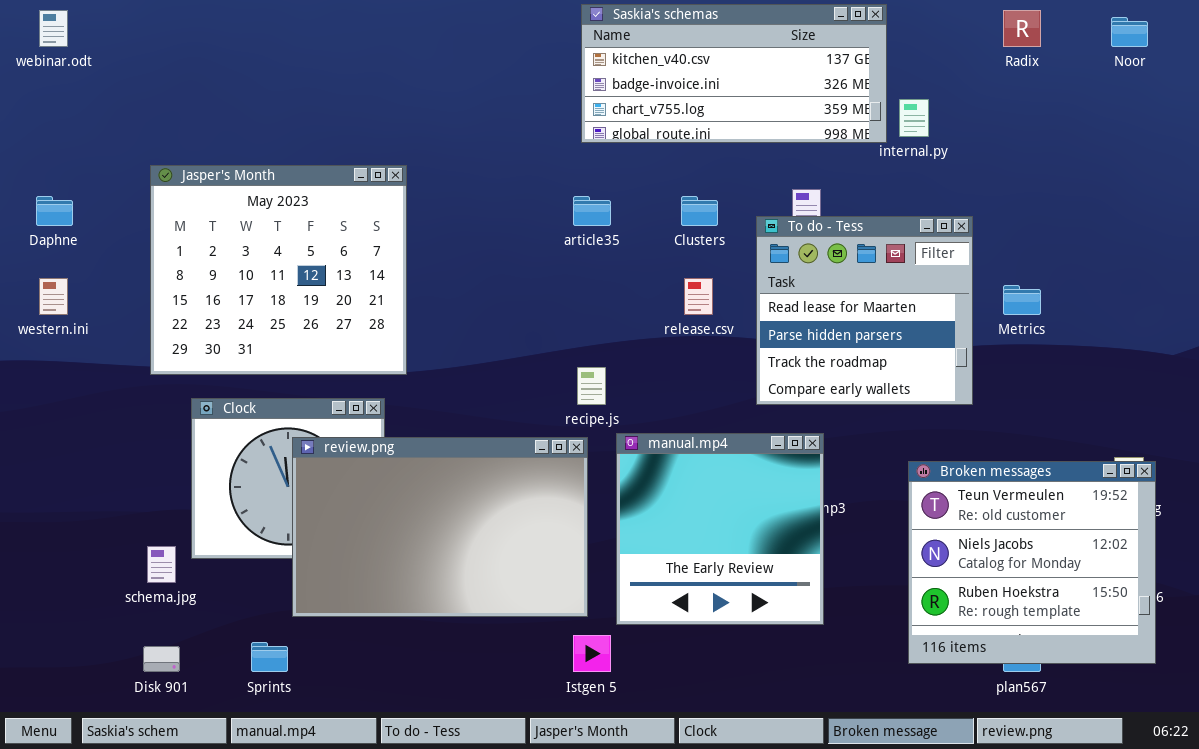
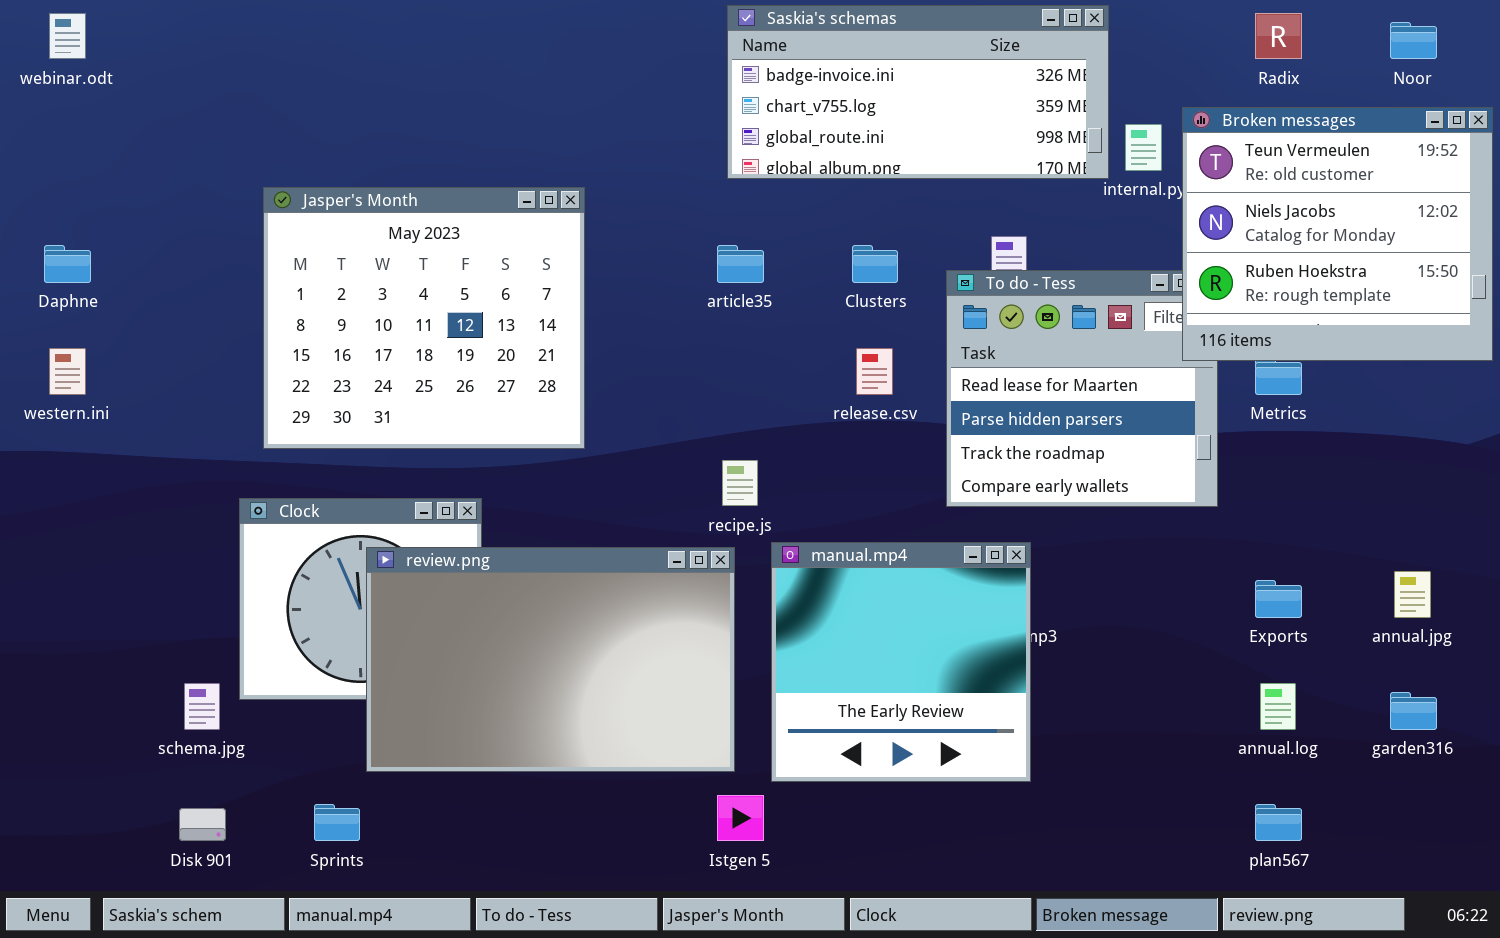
Saskia's schemas: [581,4,887,143] -> [727,5,1109,179], scrolled down 1 row
Jasper's Month: [150,165,407,375] -> [263,187,585,449], moved
Broken messages: [908,461,1156,664] -> [1182,107,1493,361], moved

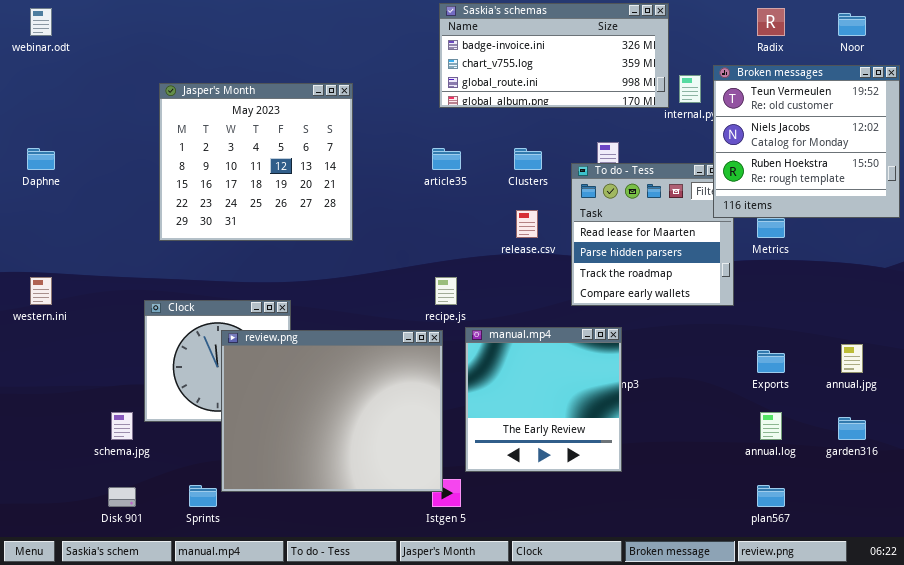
Jasper's Month: [263,187,585,449] -> [159,83,353,241], moved
western.ini: [49,348,86,395] -> [30,277,52,305], moved
review.png: [366,547,735,772] -> [221,330,443,492], resized

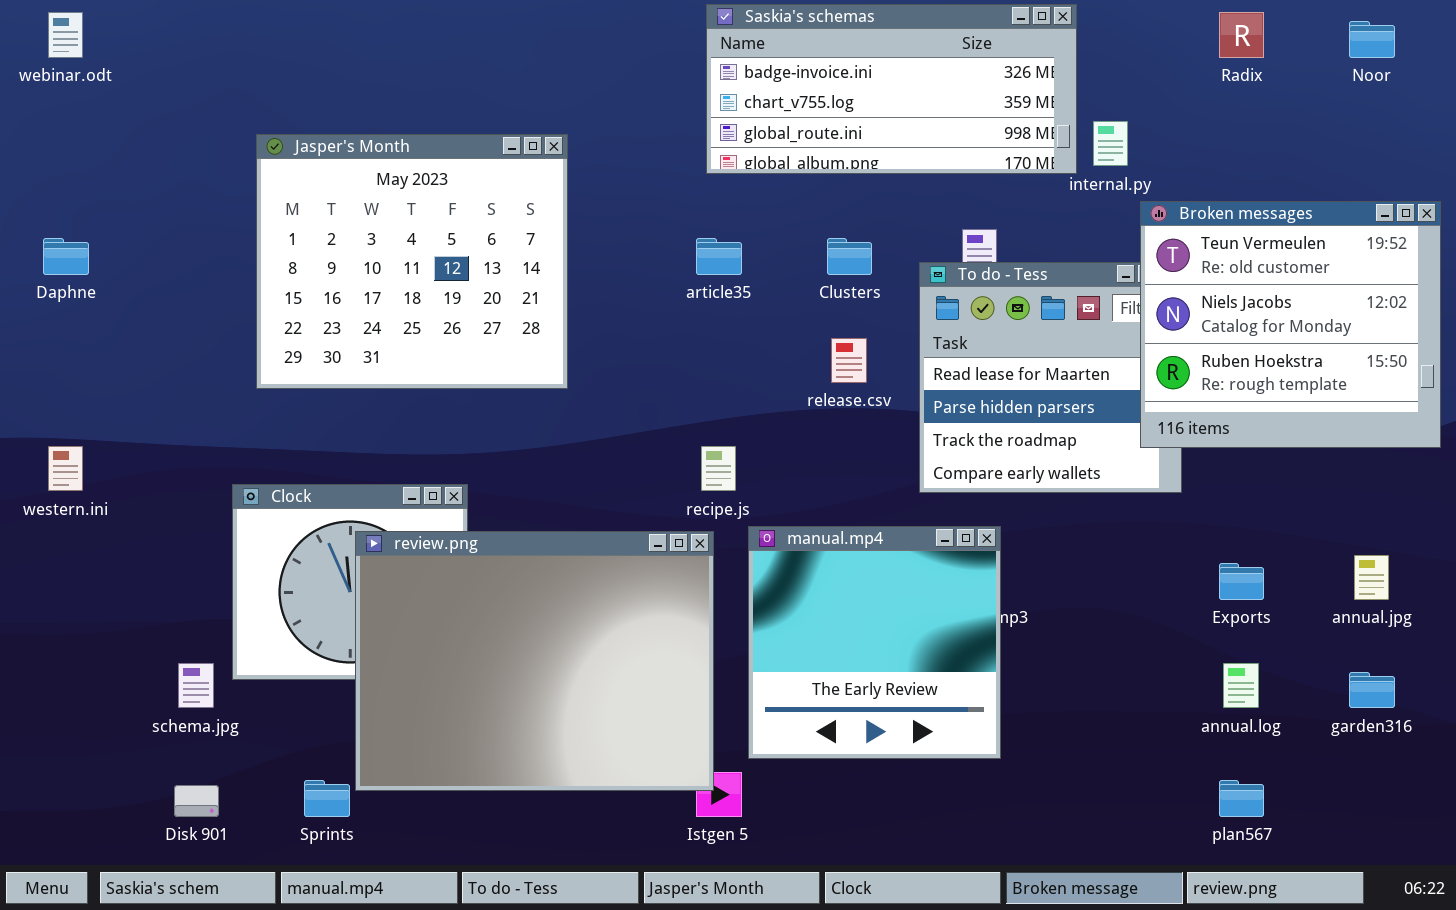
Broken messages: [713,65,900,218] -> [1140,201,1441,448], moved

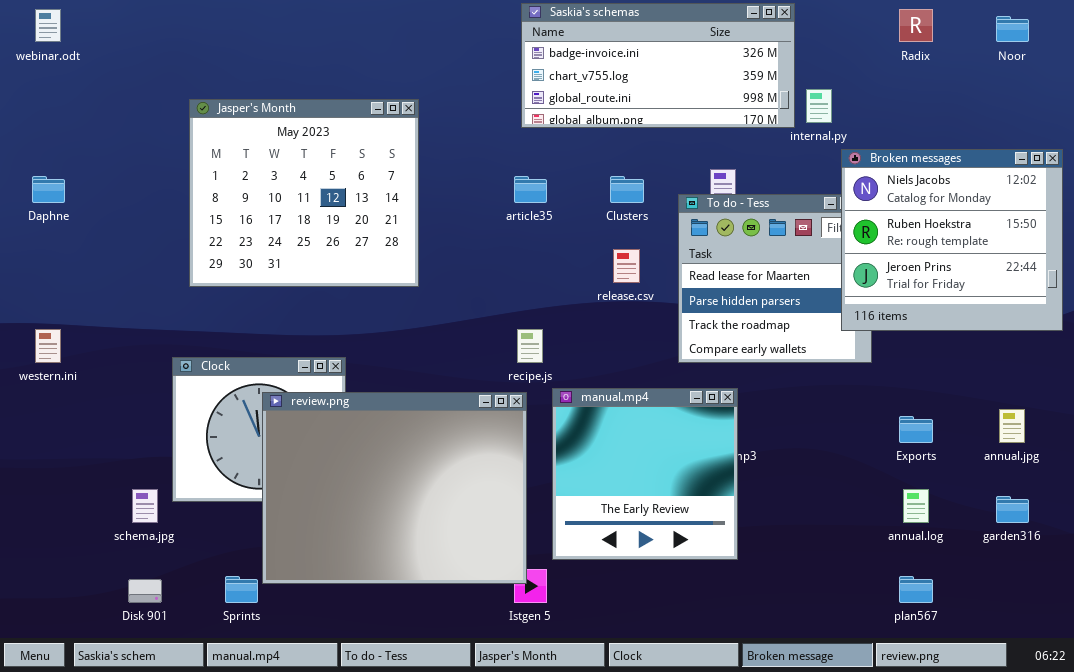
Broken messages: [1140,201,1441,448] -> [841,149,1063,331], scrolled down 1 row

